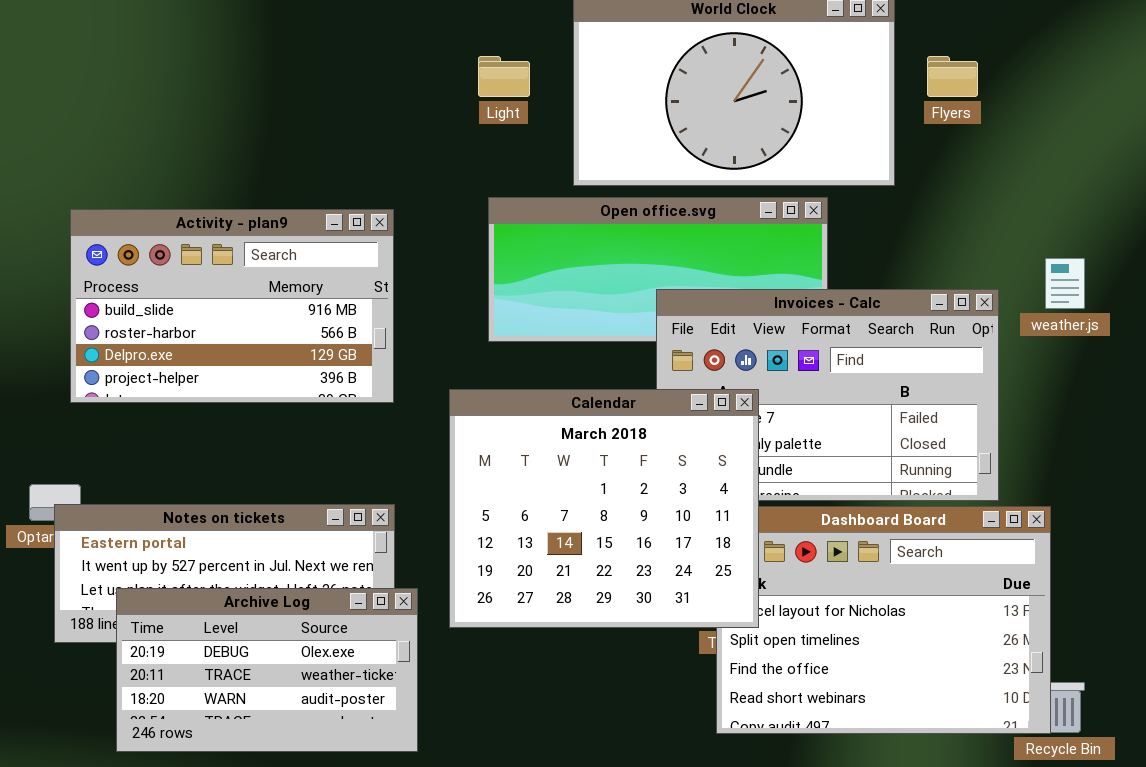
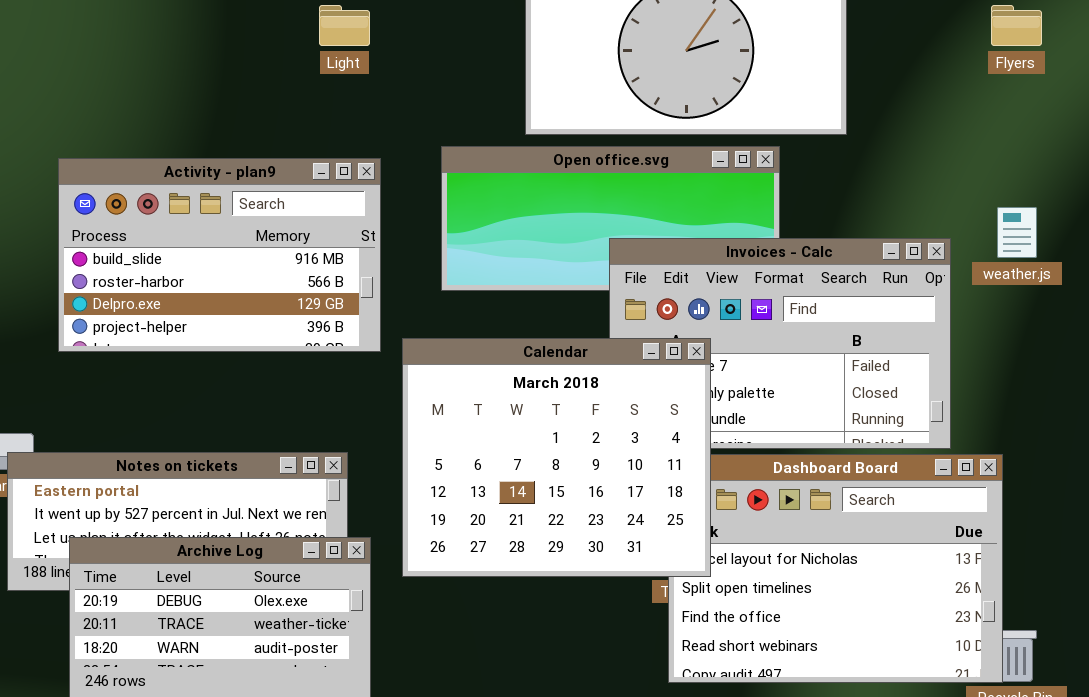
Light: [478,56,530,97] -> [319,5,370,46], moved
Flyers: [927,56,978,97] -> [991,5,1042,46], moved
Activity - plan9: [70,209,394,403] -> [58,158,381,352], moved

